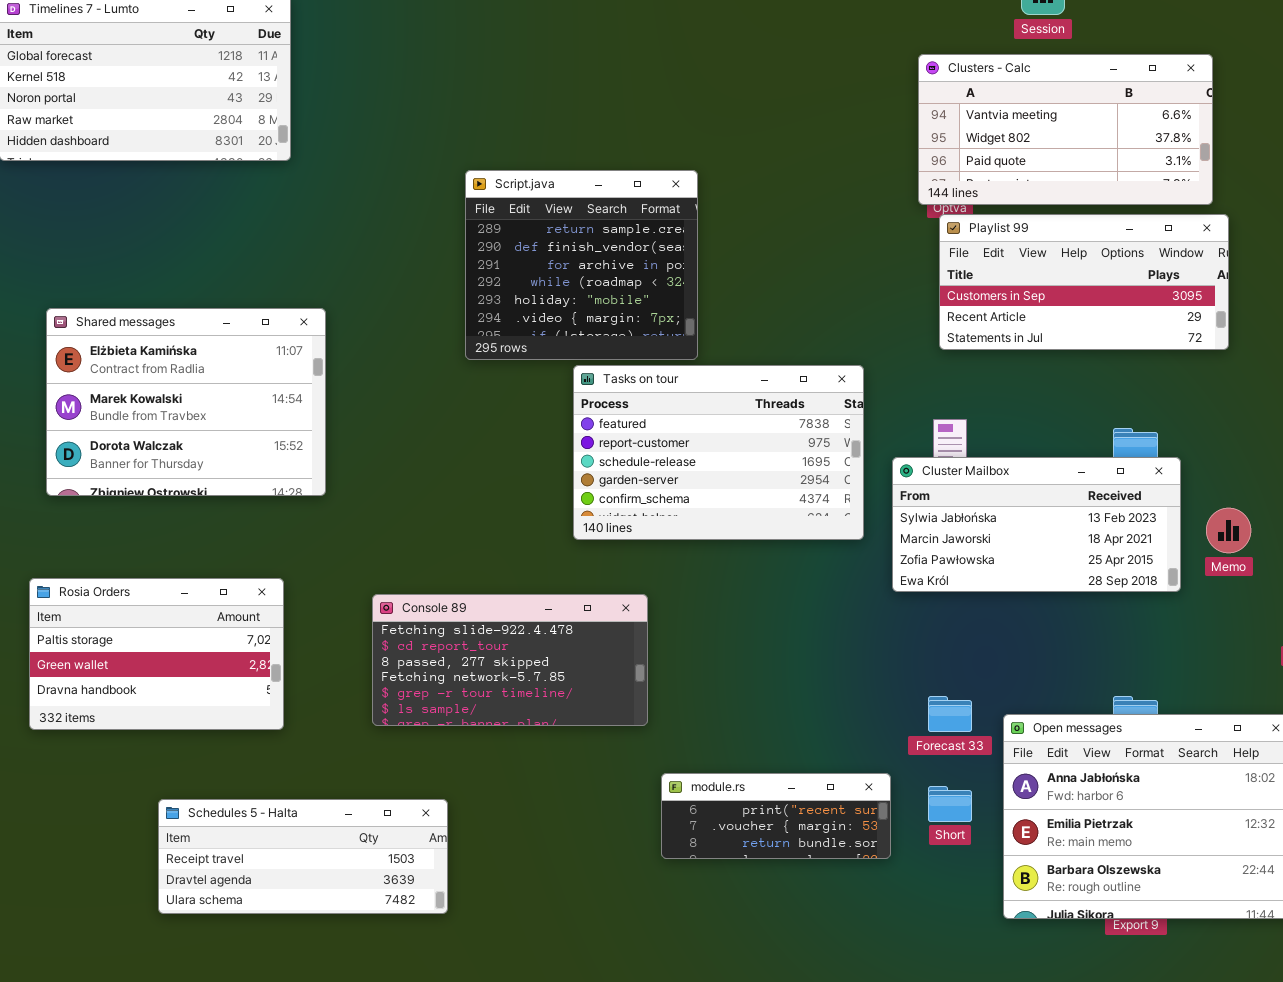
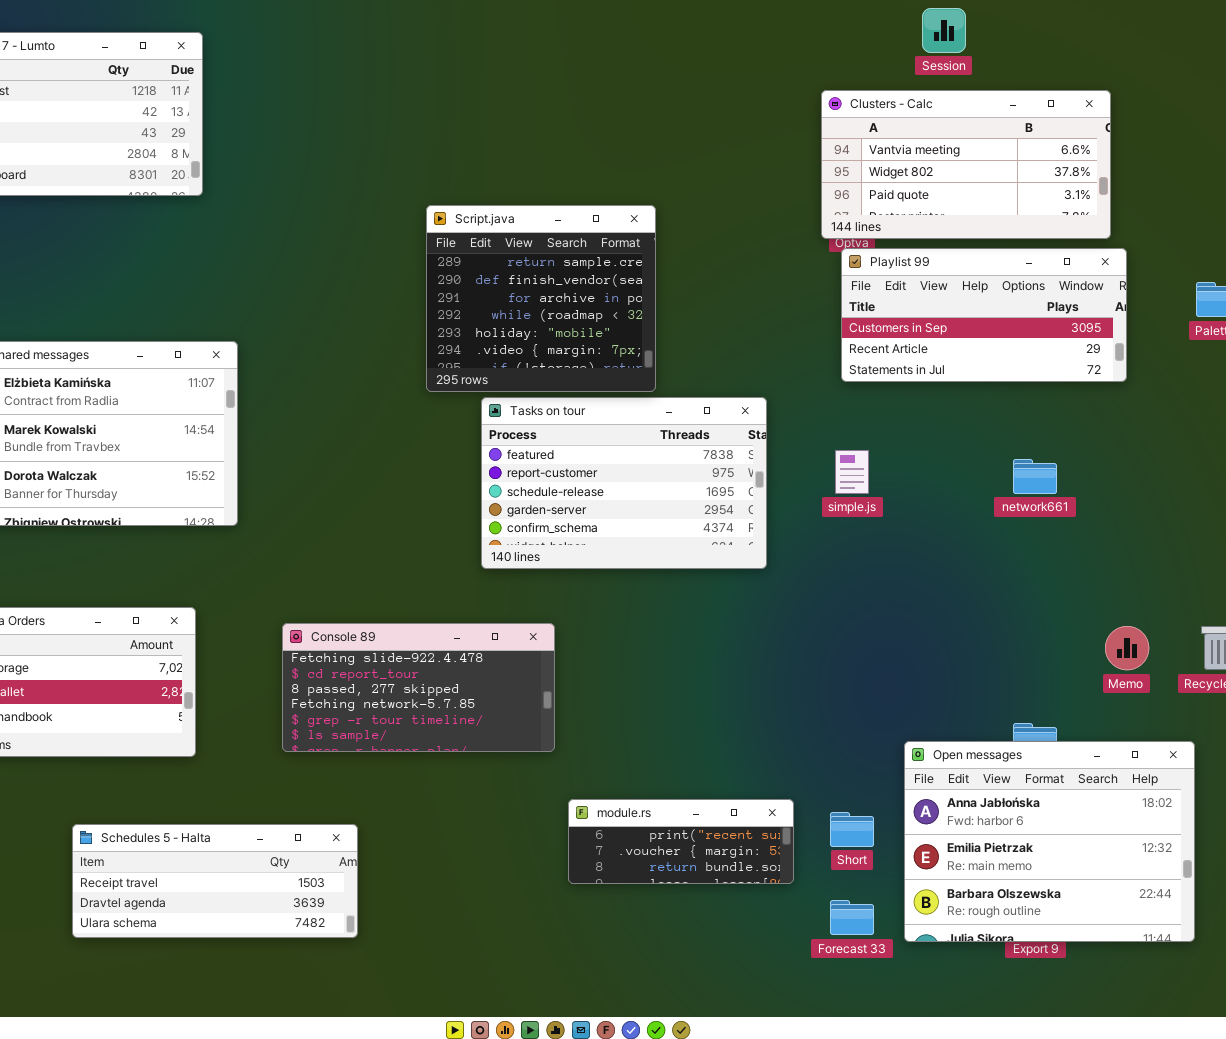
Script.java: [465,170,698,360] -> [426,205,656,392], moved
Cluster Mailbox: [892,457,1181,592] -> none, closed
Memo: [1206,508,1251,553] -> [1105,626,1149,670], moved
Forecast 33: [928,696,972,732] -> [830,900,874,935], moved

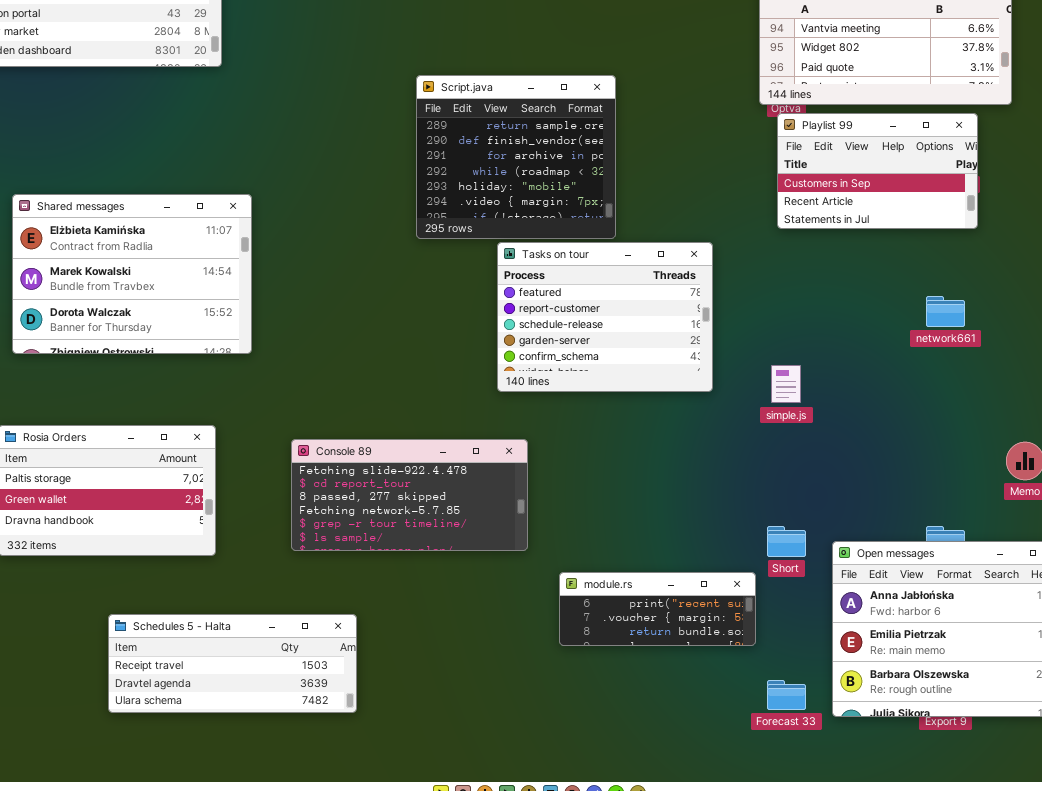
Playlist 99: [841,248,1127,382] -> [777,113,978,229], resized
Tasks on tour: [481,397,767,569] -> [497,242,713,392], resized
simple.js: [835,450,869,494] -> [771,365,801,403], moved
module.rs: [568,799,794,884] -> [559,572,756,646], moved
Short: [830,812,874,847] -> [767,526,806,557], moved

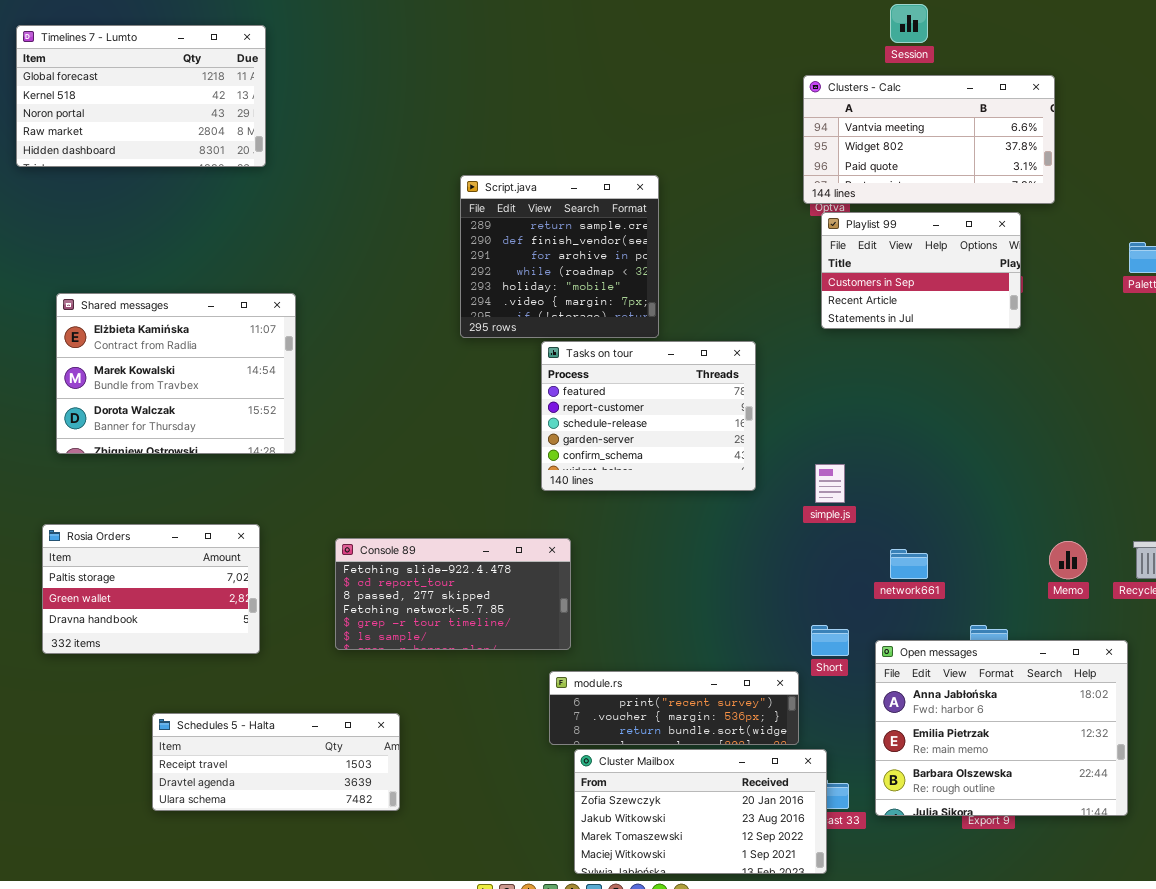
network661: [926,296,965,327] -> [890,549,928,579], moved
module.rs: [559,572,756,646] -> [549,671,799,745], resized
Cluster Mailbox: none -> [574,749,827,874], opened

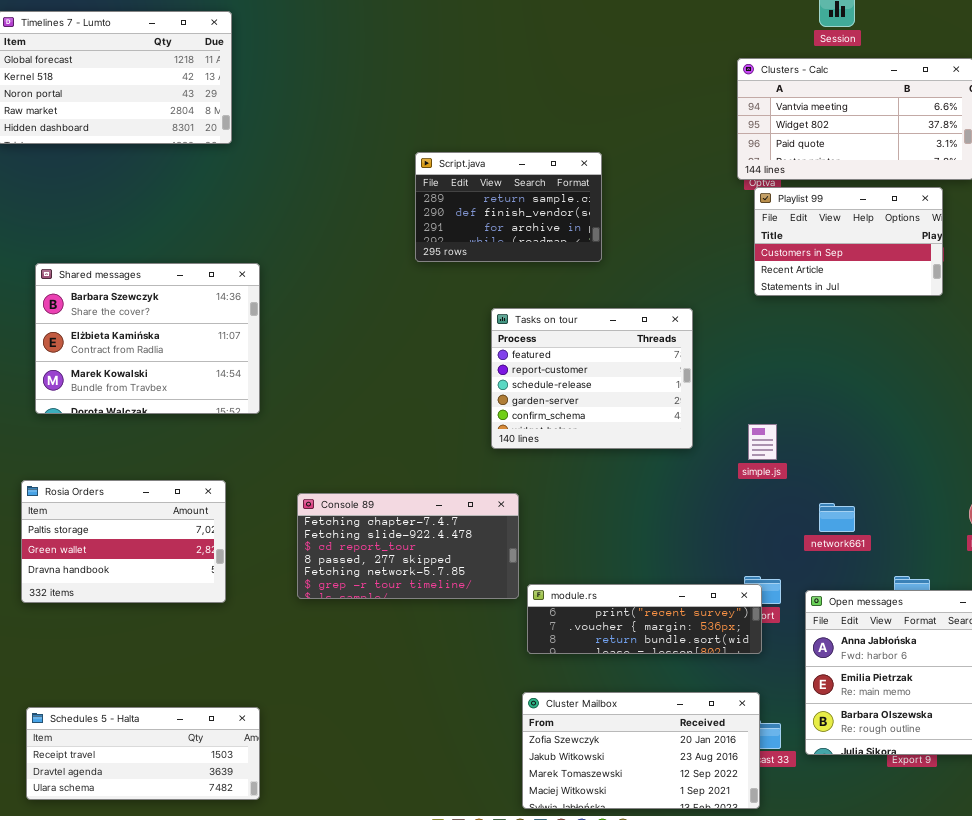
Script.java: [460,175,659,338] -> [415,152,602,262], resized
Shared messages: [56,293,296,454] -> [35,263,260,414], scrolled up 1 row
Console 89: [335,538,571,650] -> [297,493,519,599], scrolled up 1 row
module.rs: [549,671,799,745] -> [527,584,762,654], moved
Schedules 5 - Halta: [152,713,400,811] -> [26,707,260,800], moved

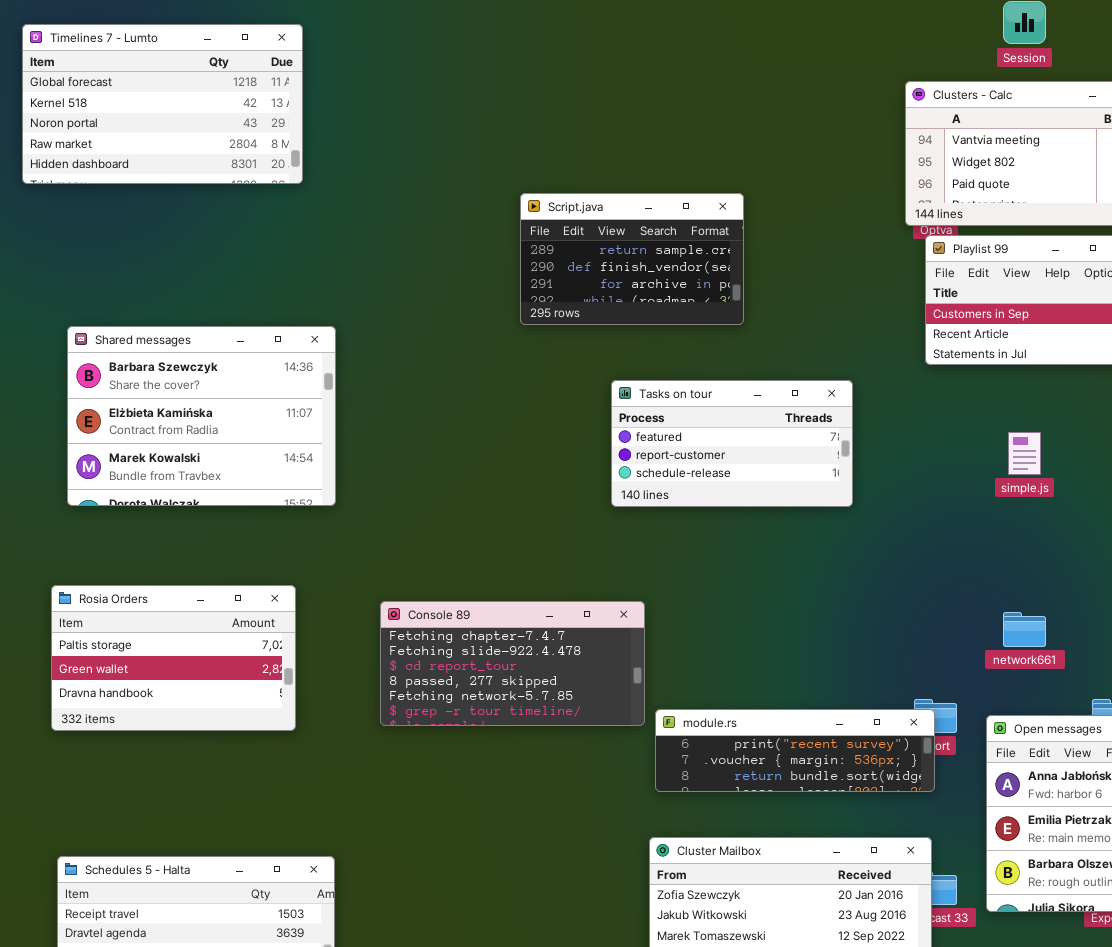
Tasks on tour: [491,308,693,449] -> [611,380,853,507], resized
simple.js: [748,424,777,460] -> [1008,432,1041,475], moved

